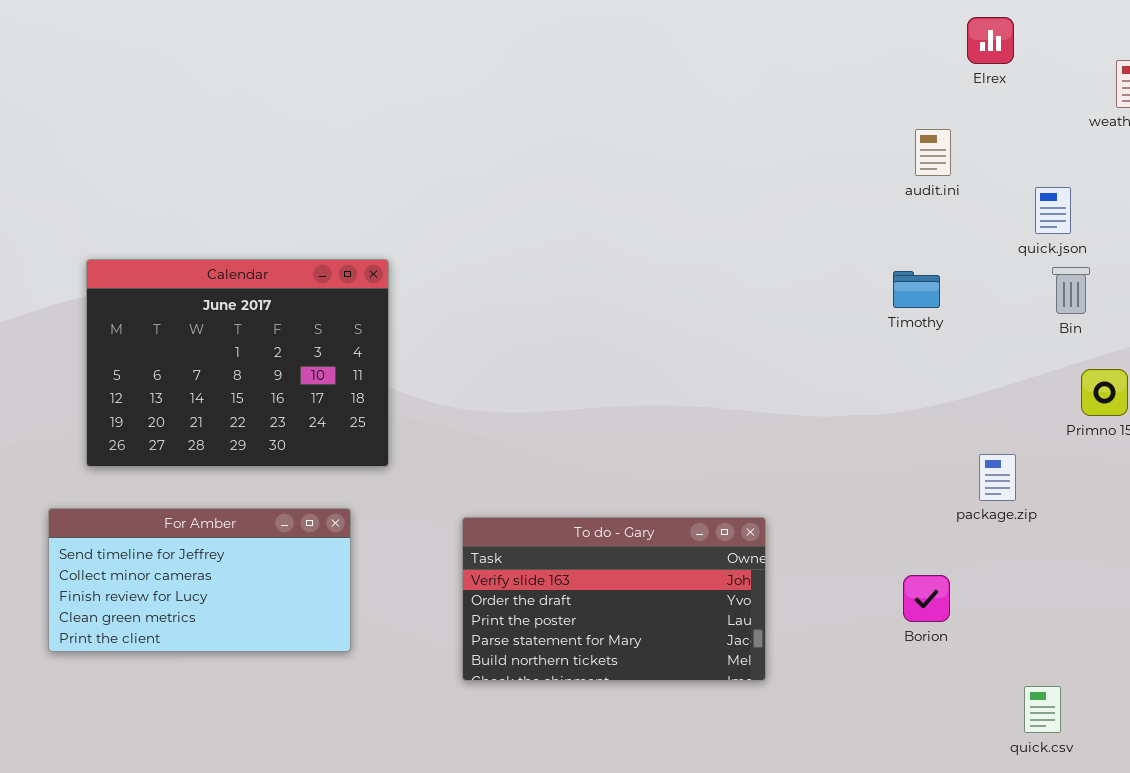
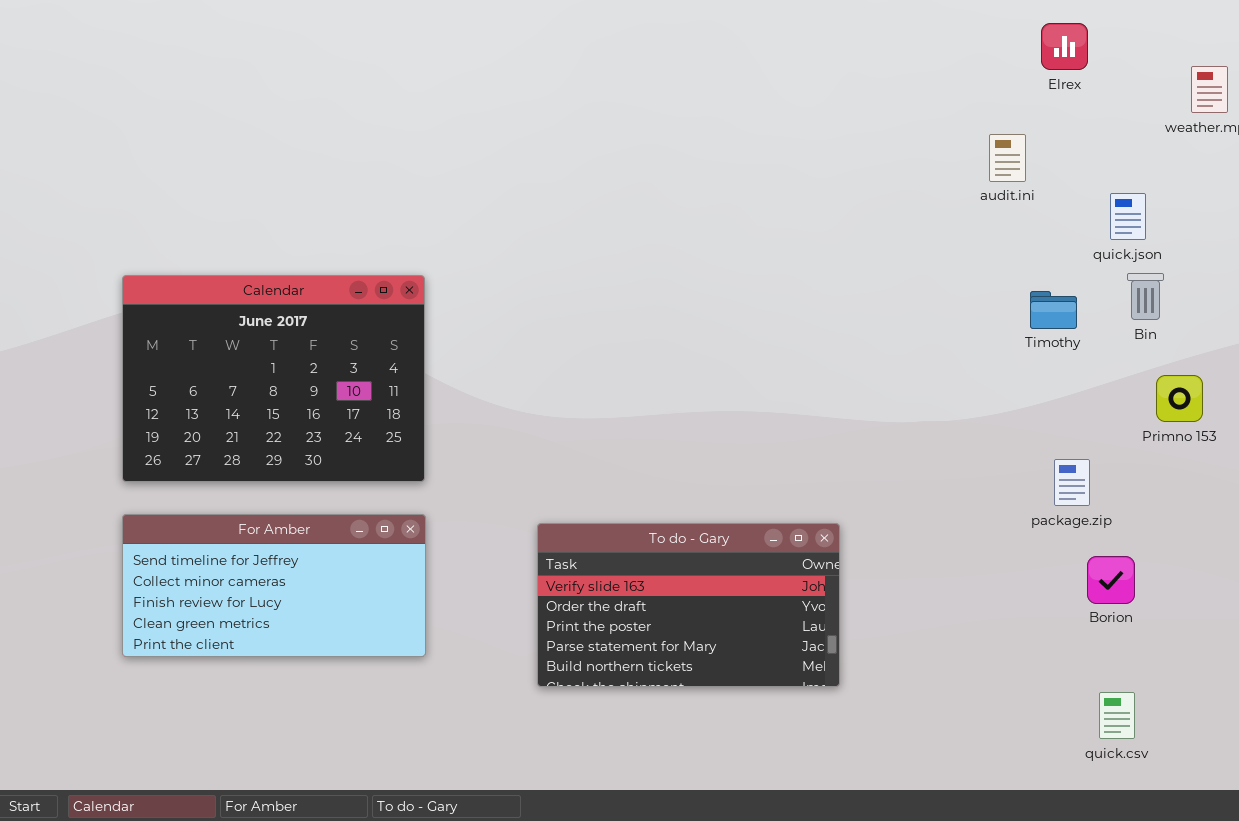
Calendar: [86,259,389,467] -> [122,275,425,482], moved
Timothy: [893,271,940,308] -> [1030,291,1077,329], moved
Borion: [903,575,950,622] -> [1087,556,1135,604], moved

